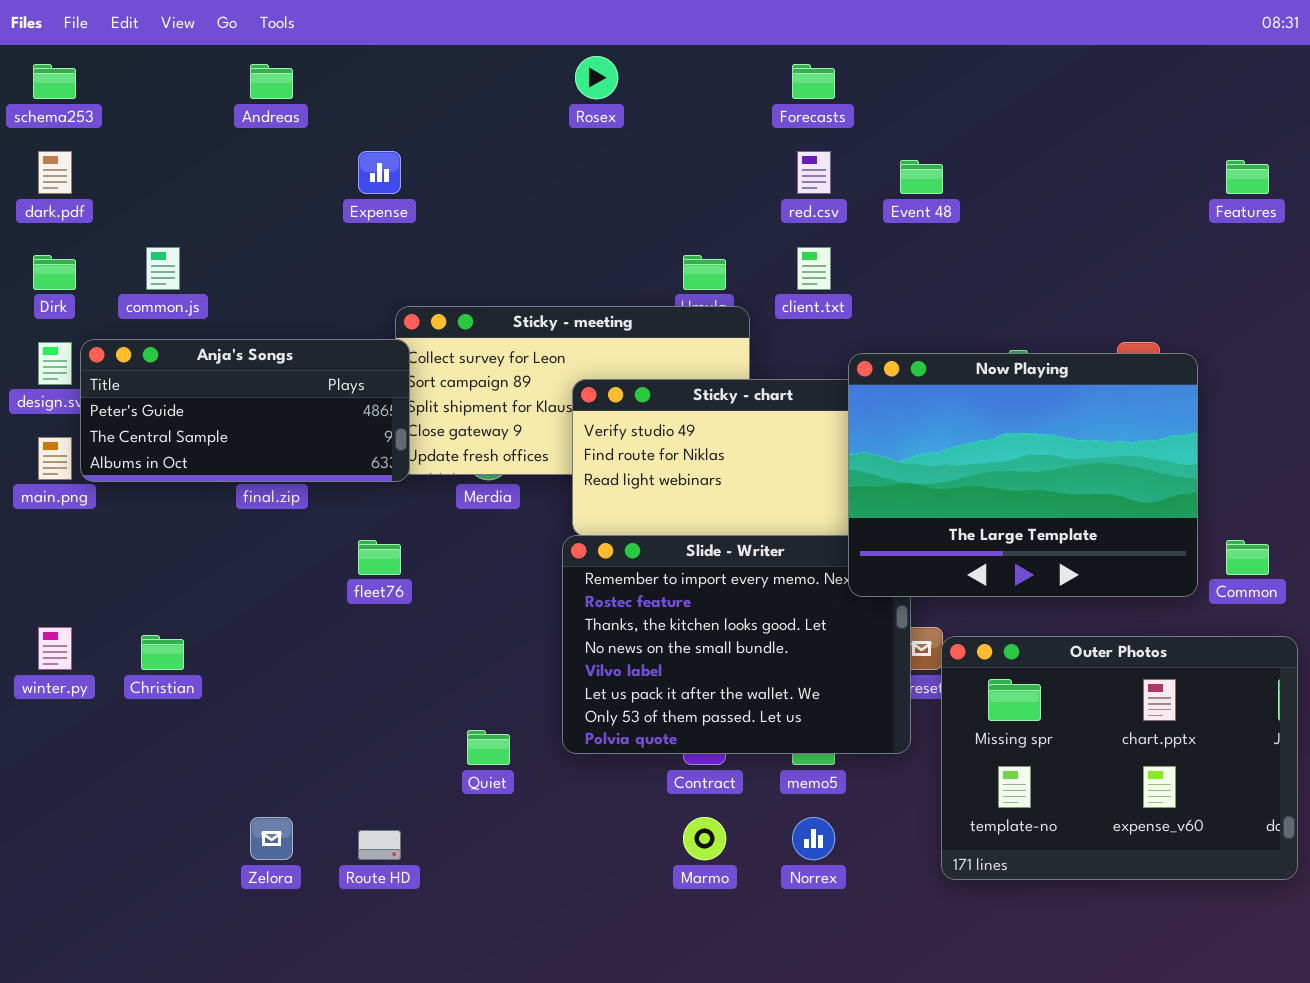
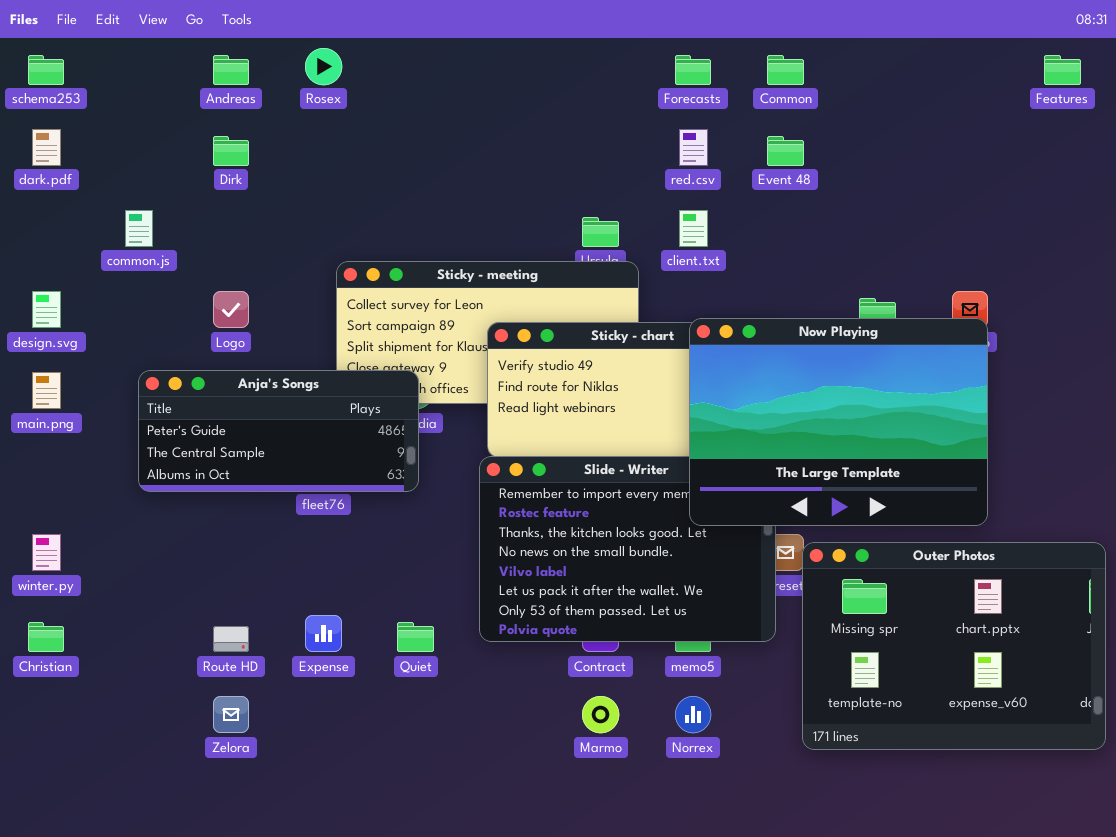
Rosex: [575,56,618,99] -> [305,48,342,85], moved
Expense: [358,151,401,194] -> [305,615,342,652], moved
Features: [1226,160,1269,194] -> [1044,55,1081,85], moved
Dirk: [33,255,76,290] -> [213,136,249,166], moved
Anja's Songs: [80,339,410,482] -> [138,370,419,492], moved
Now Playing: [848,353,1198,597] -> [689,318,988,526], moved
Common: [1226,540,1269,575] -> [767,55,804,85], moved
Christian: [141,635,184,670] -> [28,622,64,652], moved
Route HD: [358,830,401,860] -> [213,626,249,652], moved

